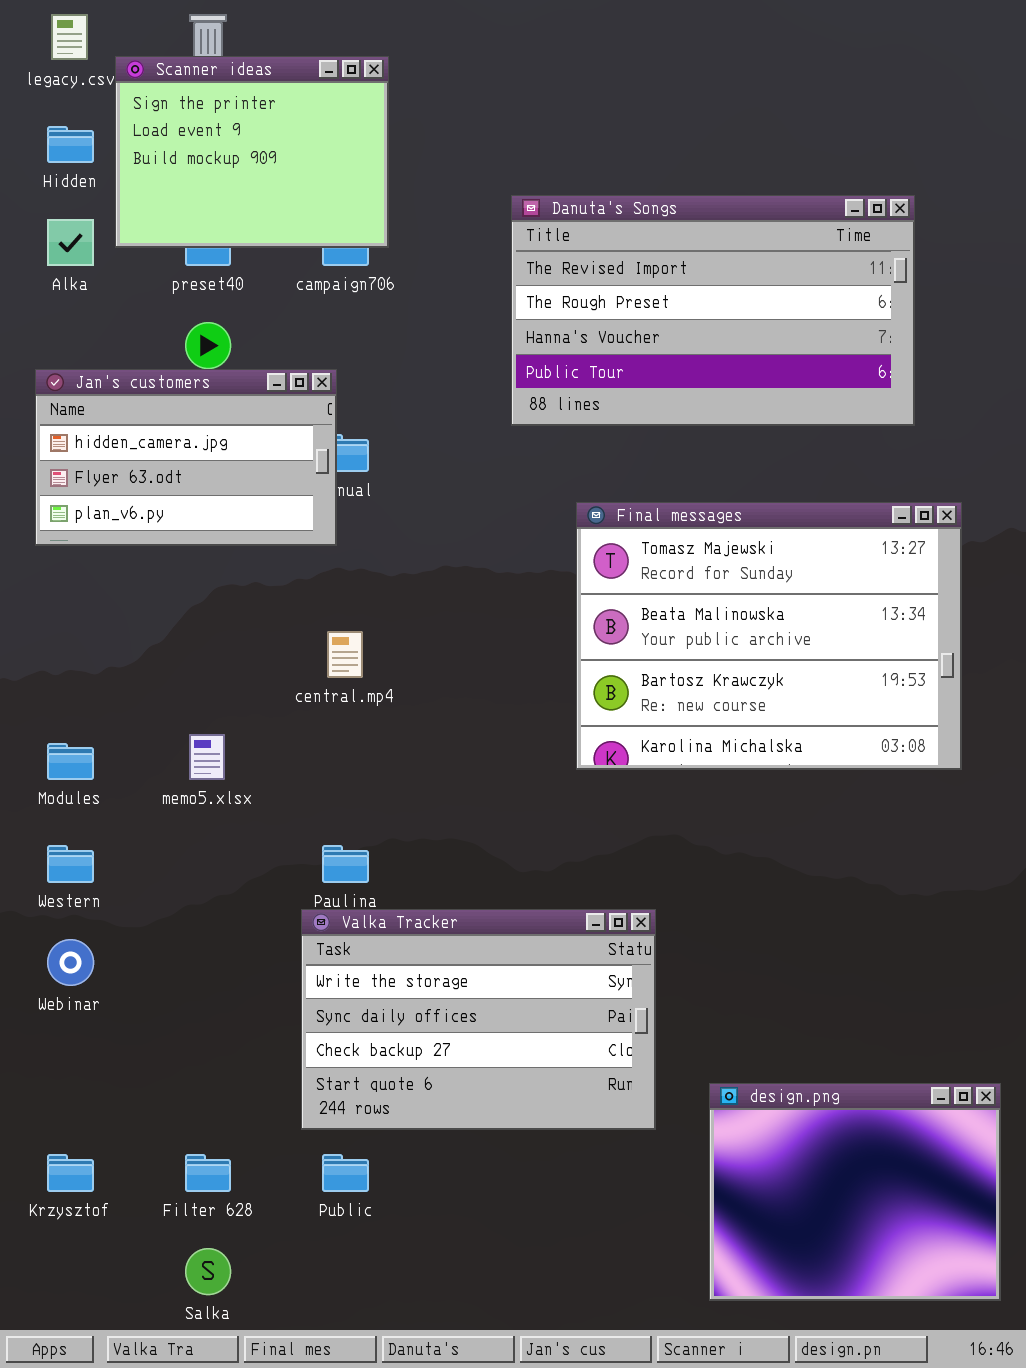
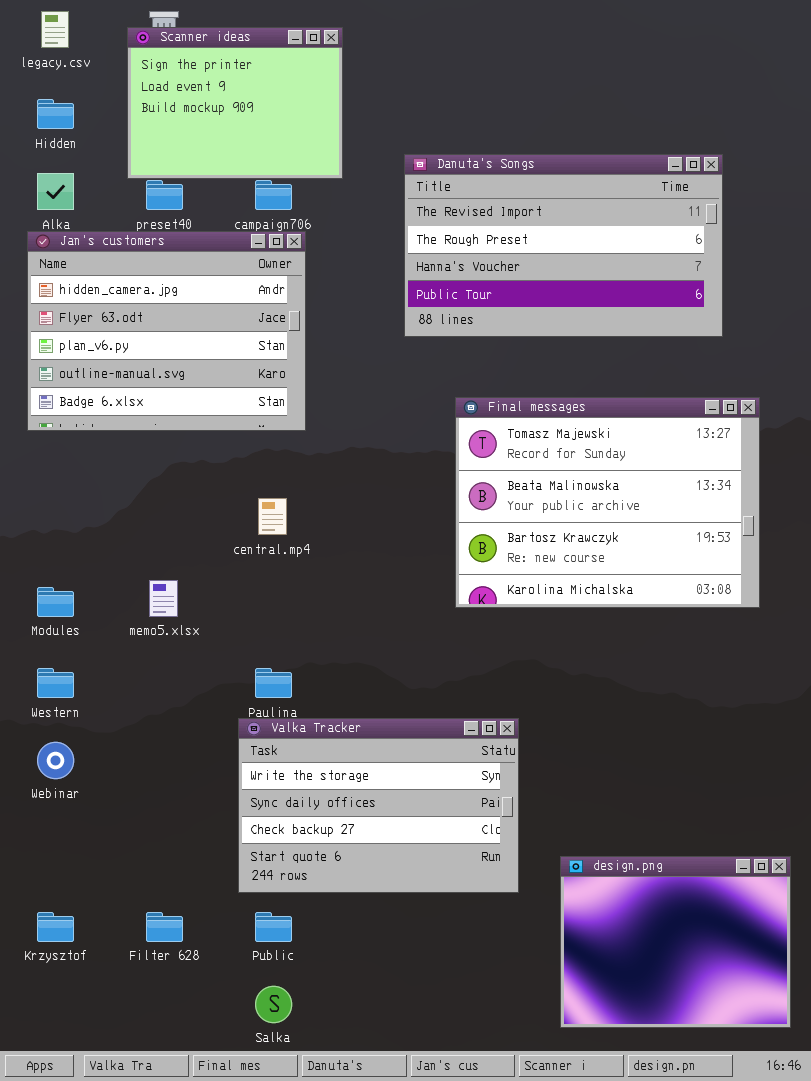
Scanner ideas: [115,56,389,248] -> [127,27,343,179], moved
Jan's customers: [35,369,337,546] -> [27,231,306,431], resized
Salka: [185,1248,231,1295] -> [255,986,292,1023], moved

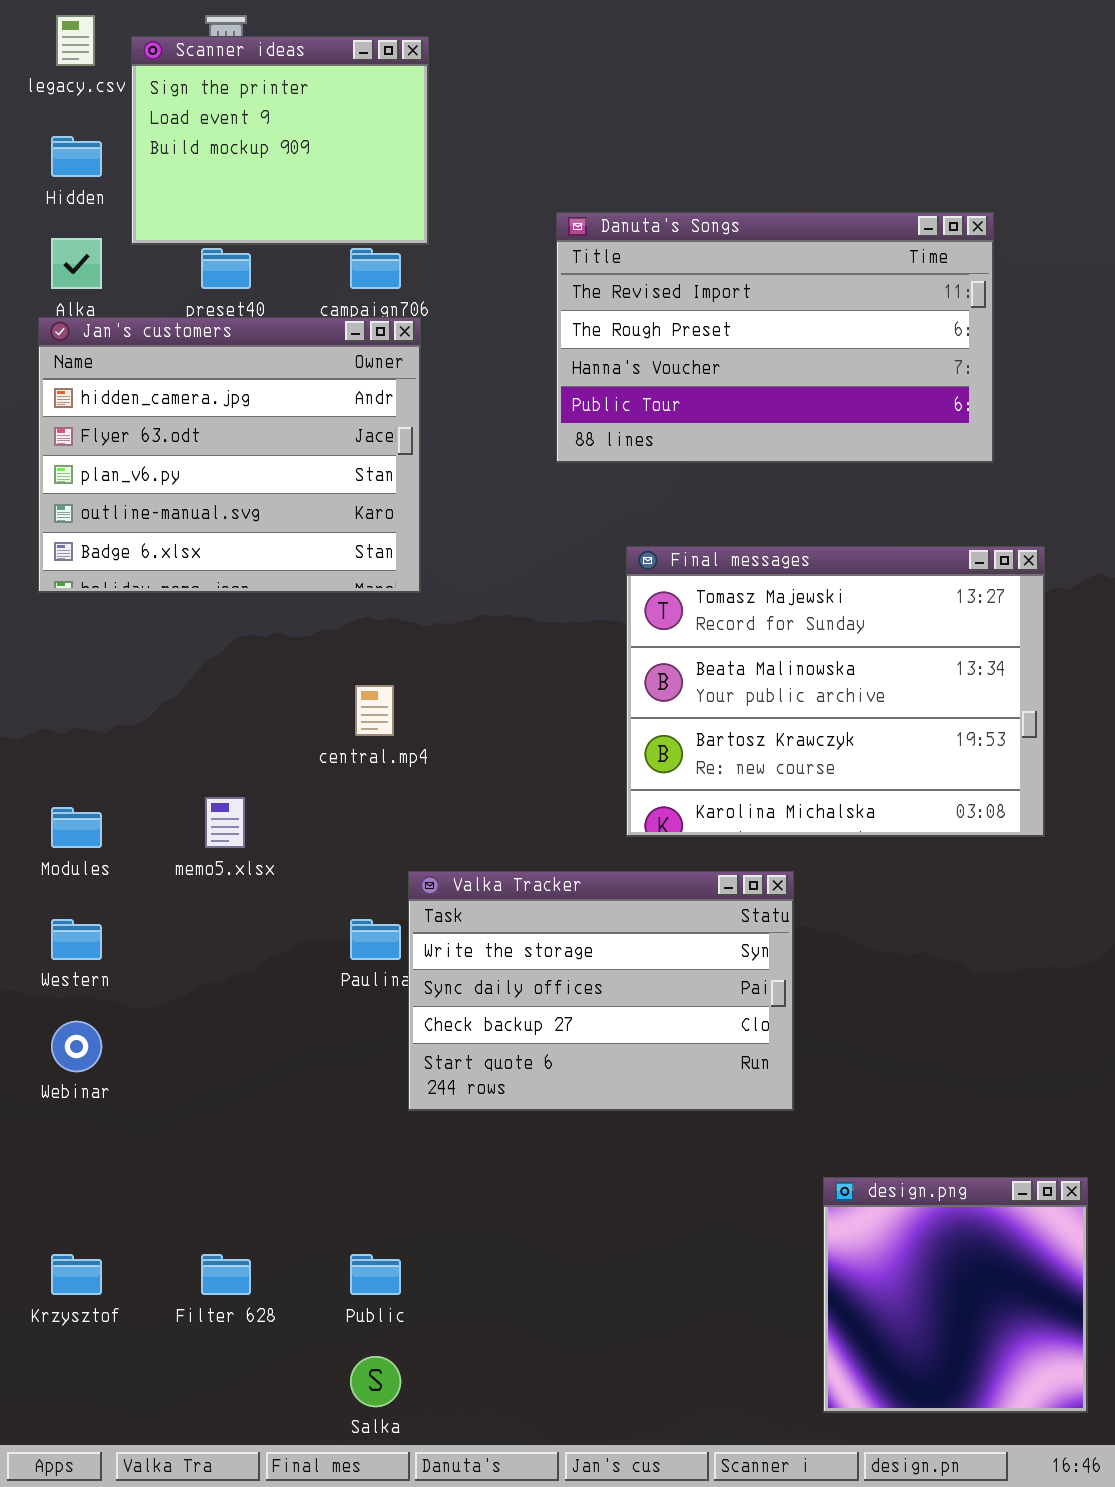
Scanner ideas: [127,27,343,179] -> [131,36,429,245], moved
Valka Tracker: [238,718,519,893] -> [408,871,794,1111], moved
design.png: [560,856,791,1028] -> [823,1177,1088,1413], resized

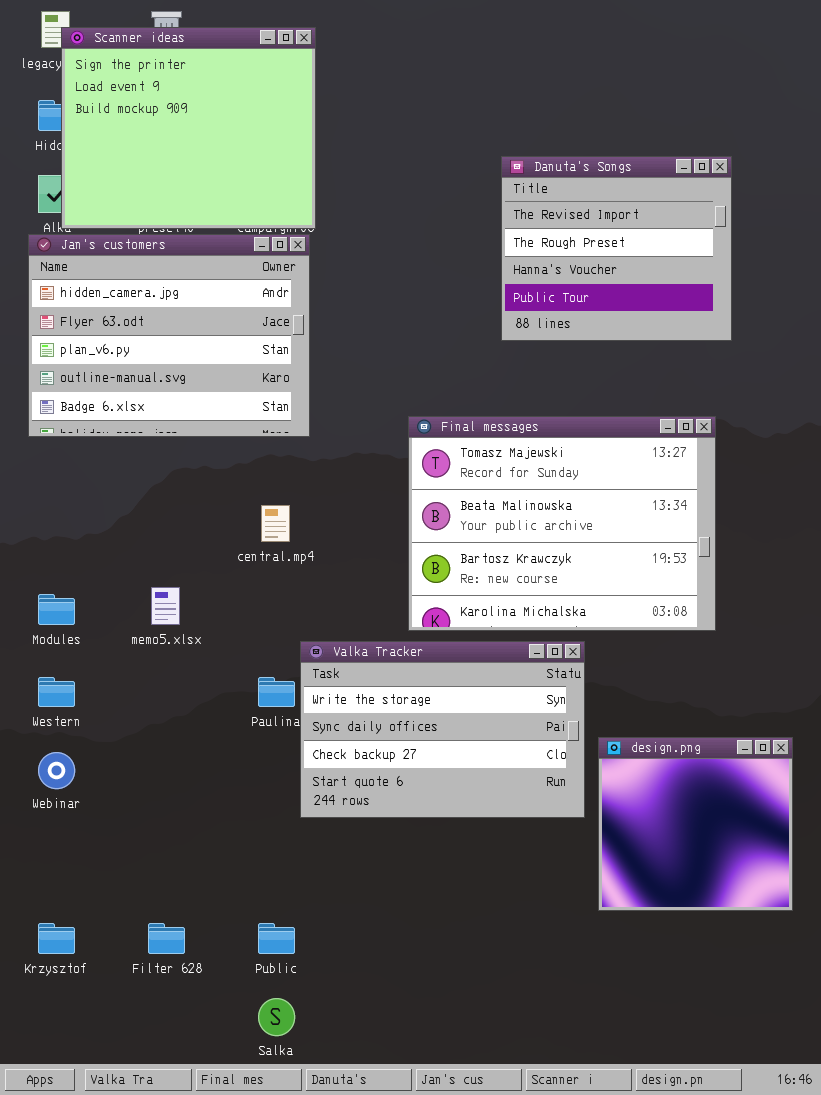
Scanner ideas: [131,36,429,245] -> [61,27,316,229], resized
Danuta's Songs: [556,212,994,463] -> [501,156,732,341], resized
Final messages: [626,546,1045,837] -> [408,416,716,631], moved
design.png: [823,1177,1088,1413] -> [598,737,793,911], moved

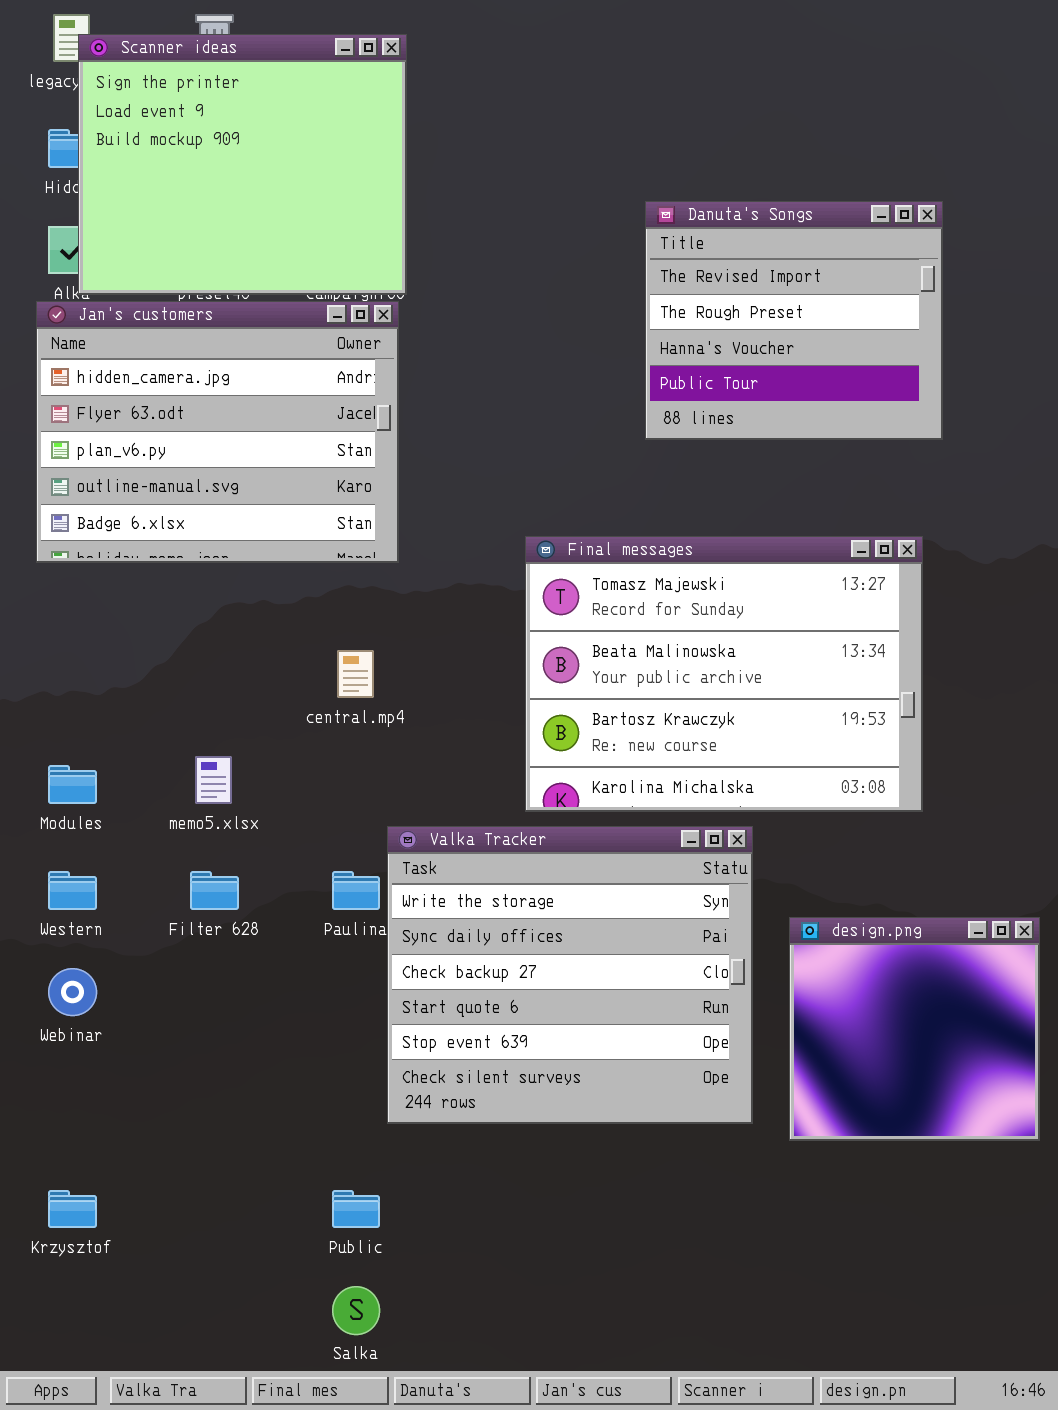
Valka Tracker: [300,641,585,818] -> [387,826,753,1124], resized
design.png: [598,737,793,911] -> [789,917,1040,1141], moved
Filter 628: [148,923,185,954] -> [190,871,239,910], moved

